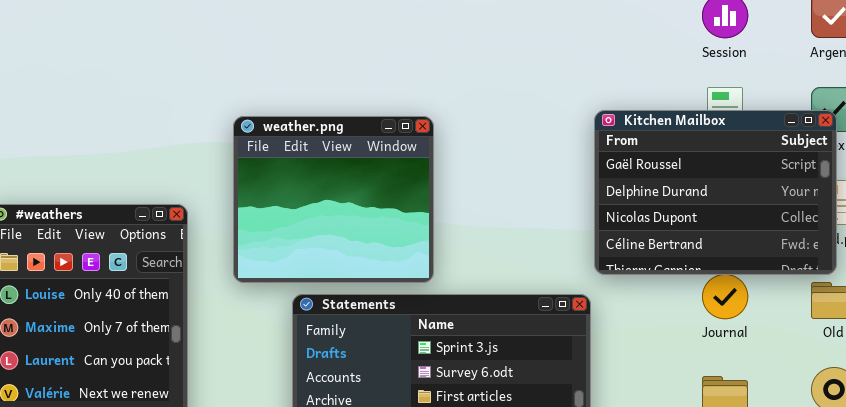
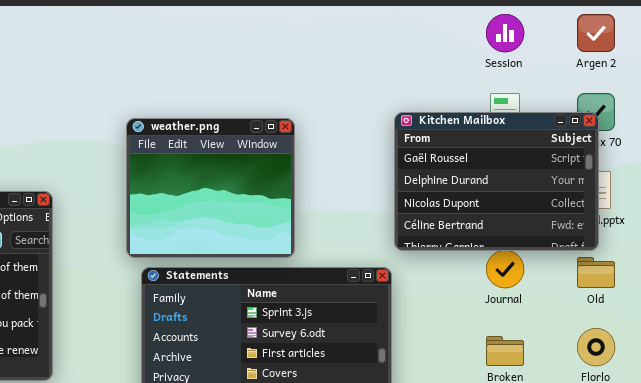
weather.png: [233,116,434,283] -> [126,118,295,258], moved

